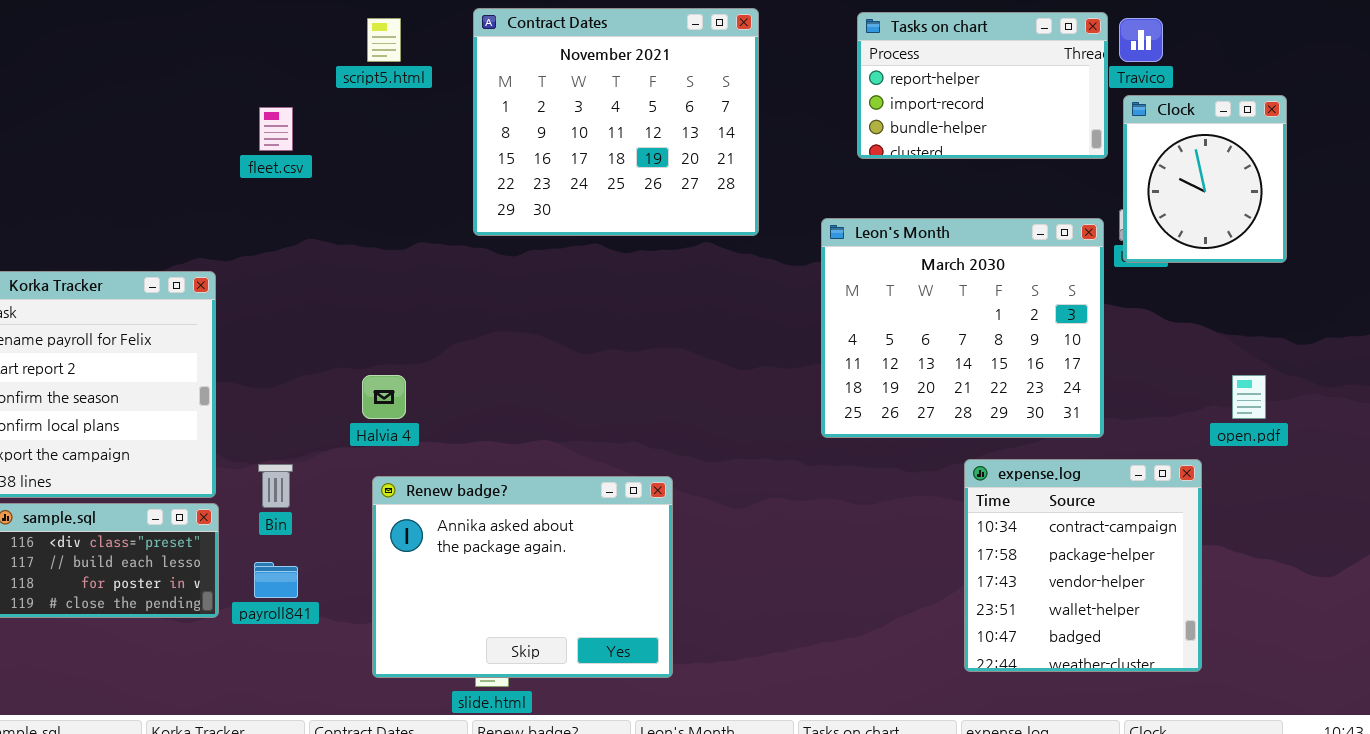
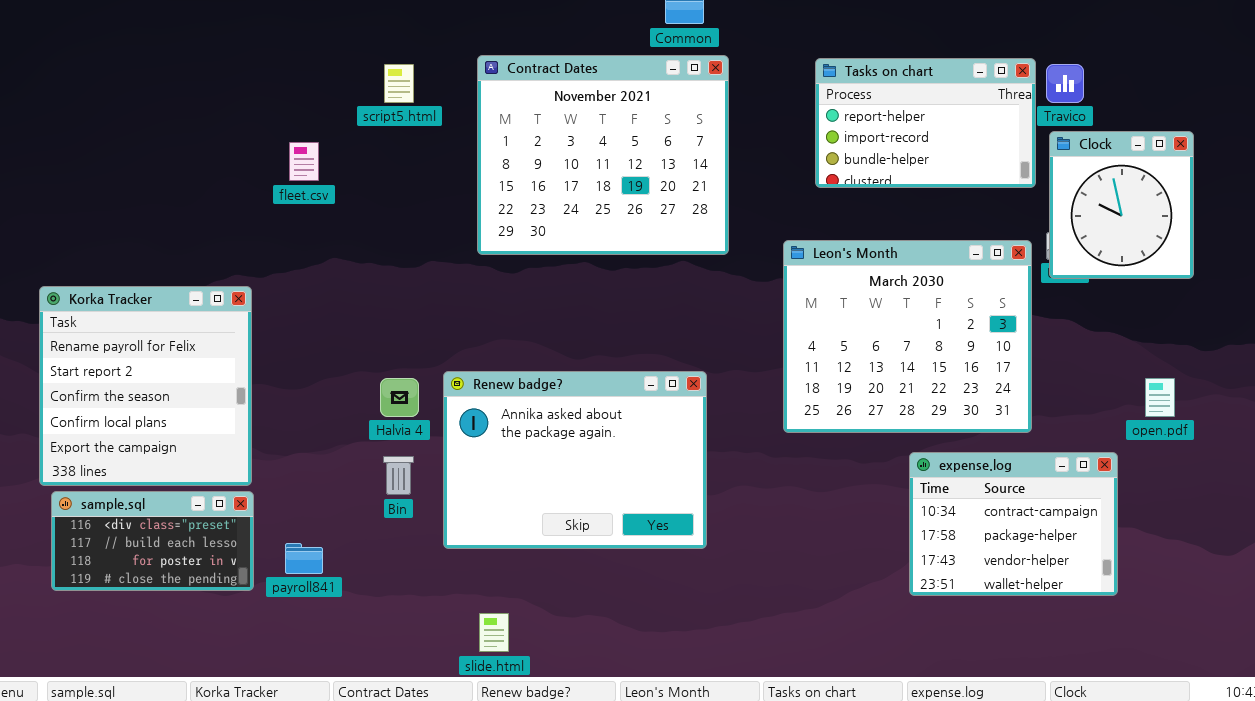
expense.log: [964,459,1202,672] -> [909,452,1118,596], resized
Bin: [258,464,293,508] -> [383,456,414,495], moved
Renew badge?: [372,476,673,678] -> [443,371,707,549], moved

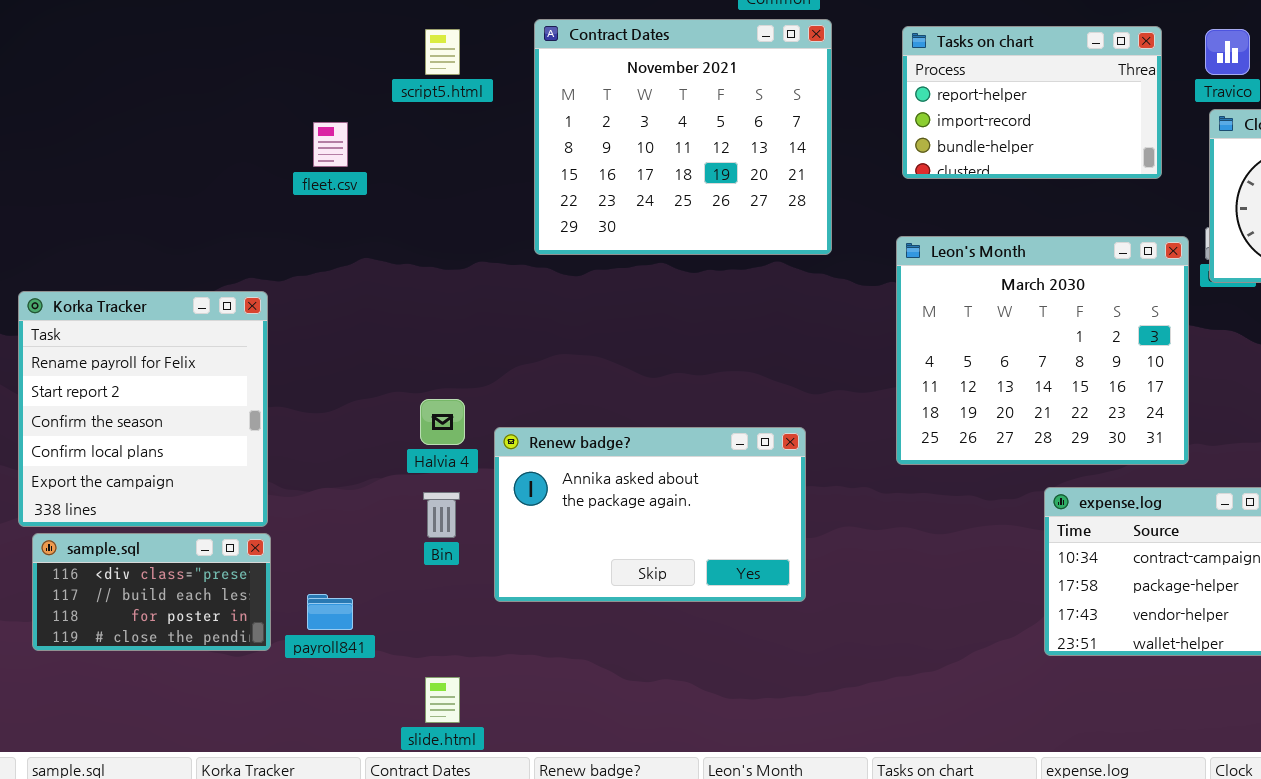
Tasks on chart: [815,58,1036,188] -> [902,26,1162,179], moved
Renew badge?: [443,371,707,549] -> [494,427,806,602], resized
slide.html: [479,613,509,652] -> [425,677,460,723], moved

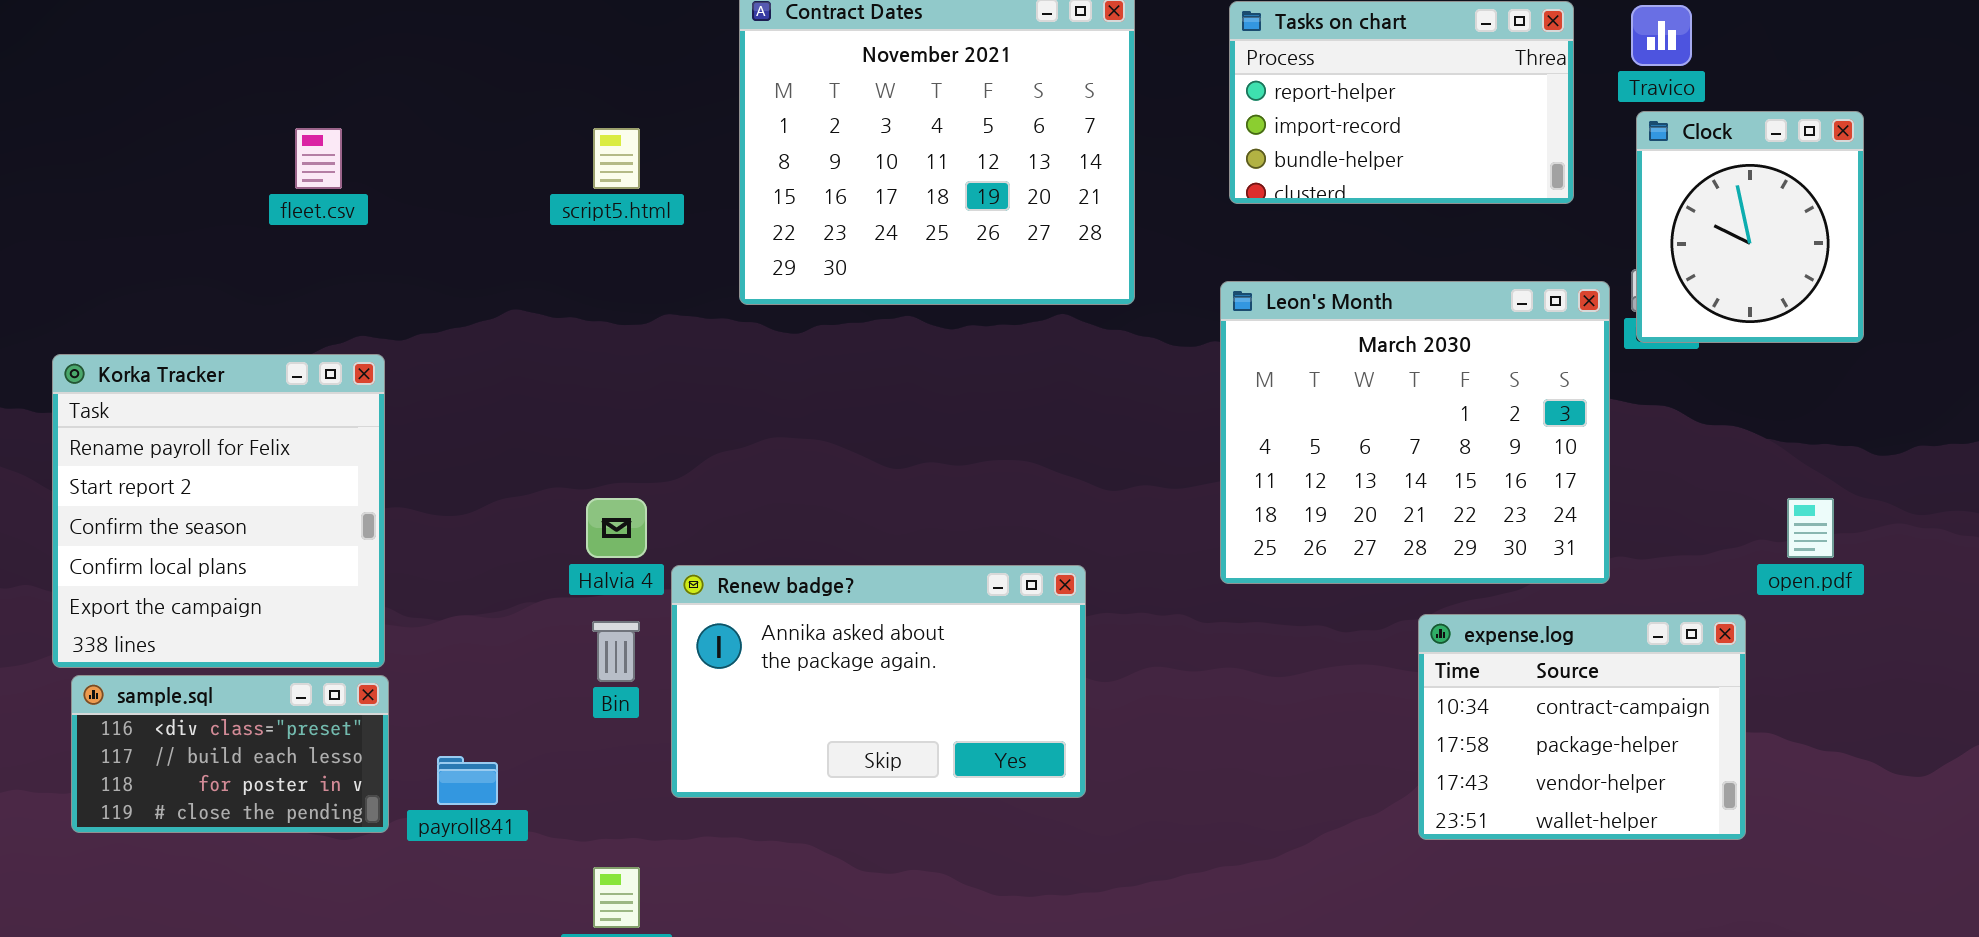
script5.html: [425,29,460,75] -> [593,128,640,189], moved
fleet.csv: [313,122,348,167] -> [295,128,342,189], moved
Renew badge?: [494,427,806,602] -> [671,565,1086,798], moved

